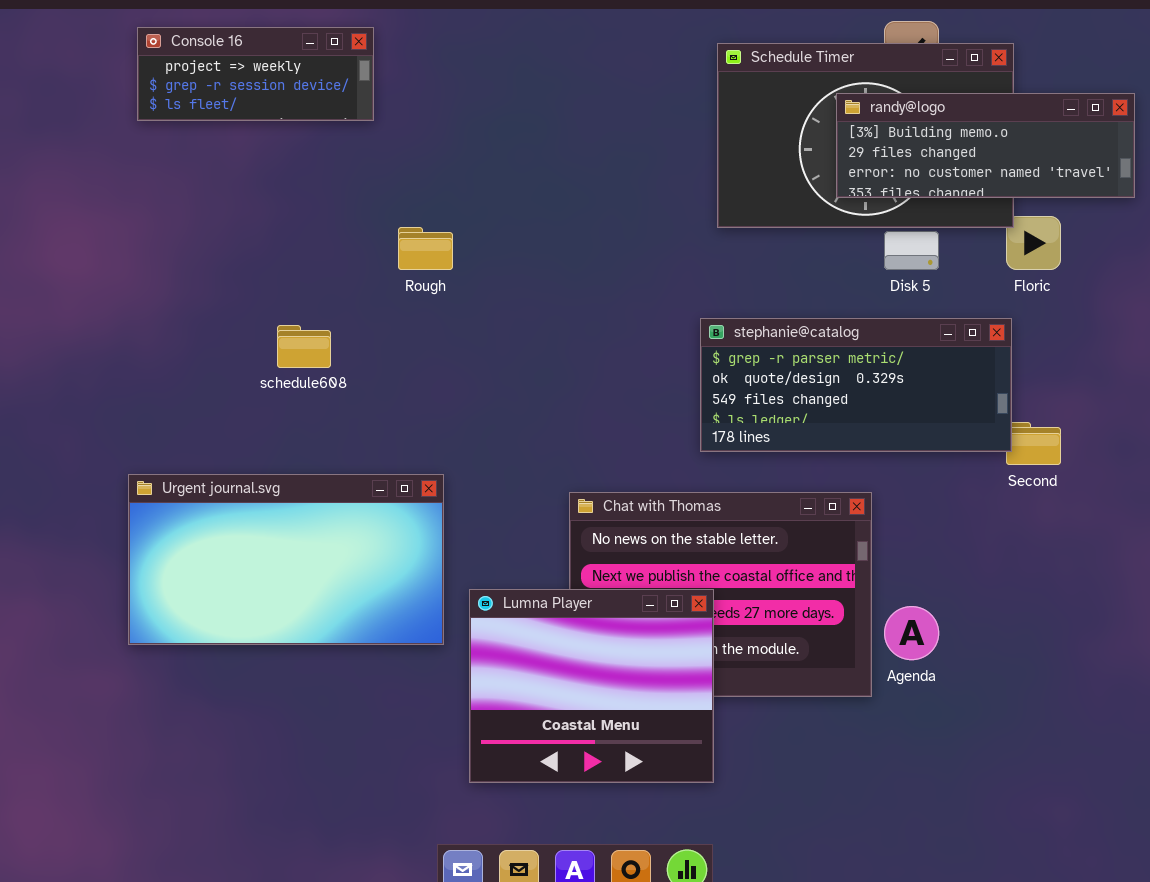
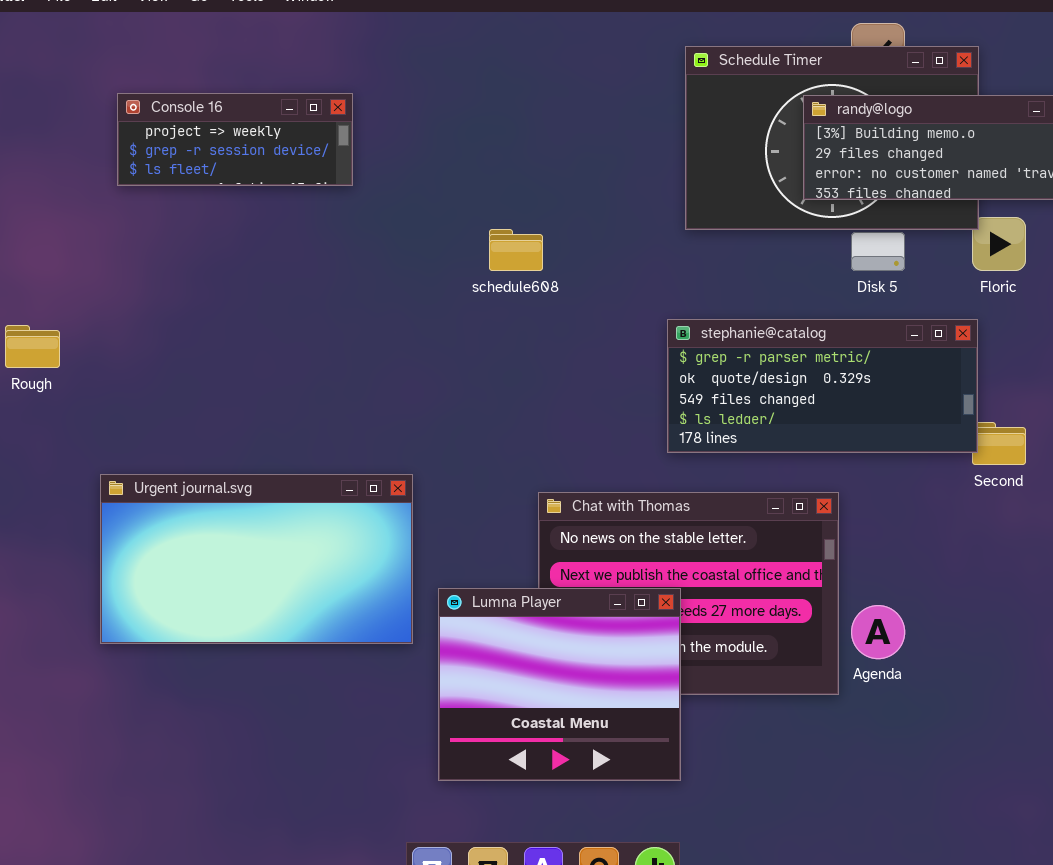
Console 16: [137,27,374,121] -> [117,93,353,186], moved
Rough: [398,227,453,270] -> [5,325,60,368], moved
schedule608: [277,325,331,368] -> [489,229,543,271], moved

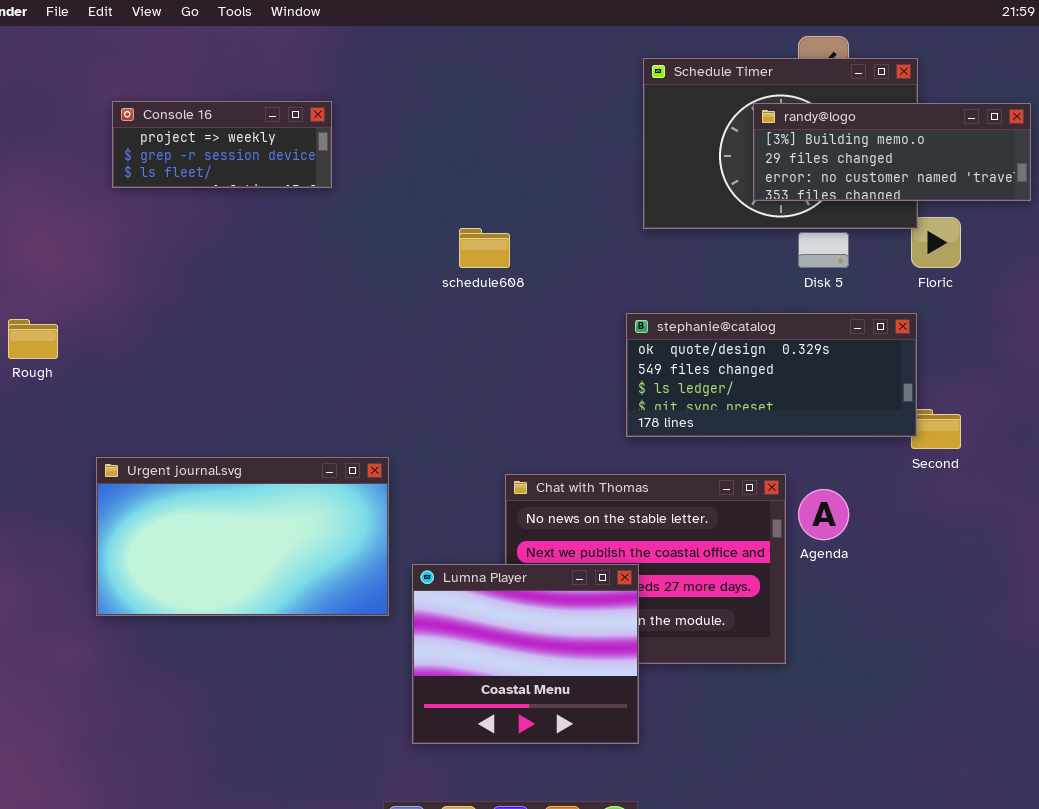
stephanie@catalog: [667,319,978,453] -> [626,313,917,437], scrolled down 1 row
Agenda: [851,605,905,659] -> [798,489,849,540], moved

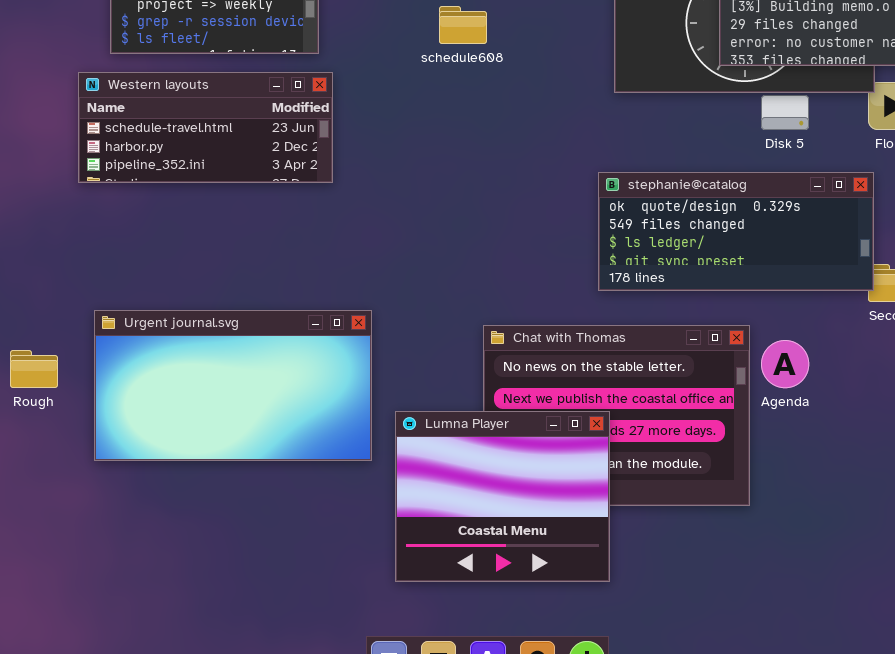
Western layouts: none -> [78,72,333,183], opened
schedule608: [459,228,510,268] -> [439,6,487,44], moved
Rough: [8,319,58,359] -> [10,350,58,388], moved

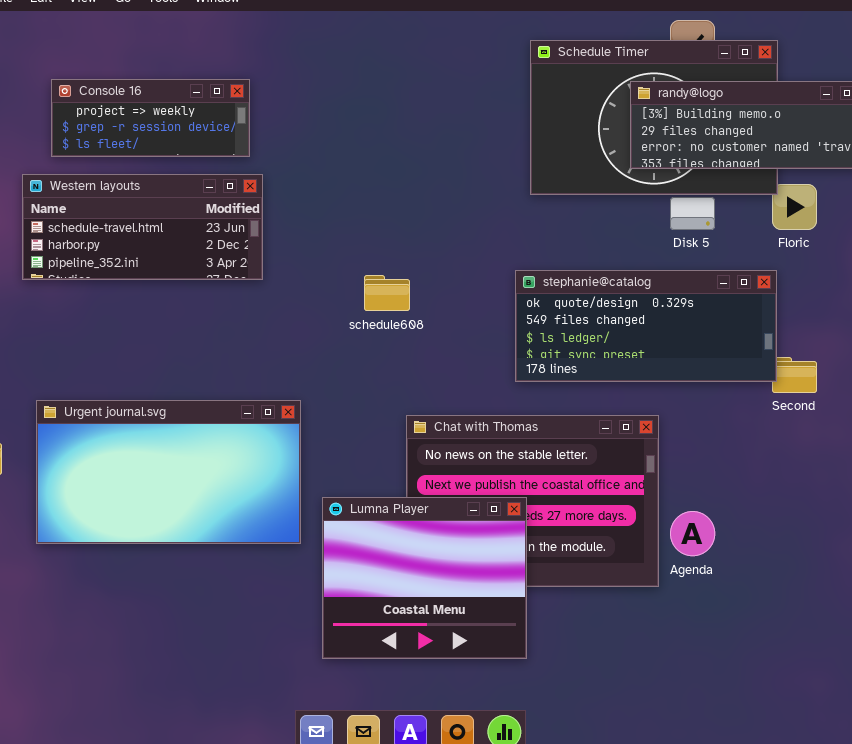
schedule608: [439,6,487,44] -> [364,275,410,311], moved
Agenda: [761,340,809,388] -> [670,511,715,556], moved

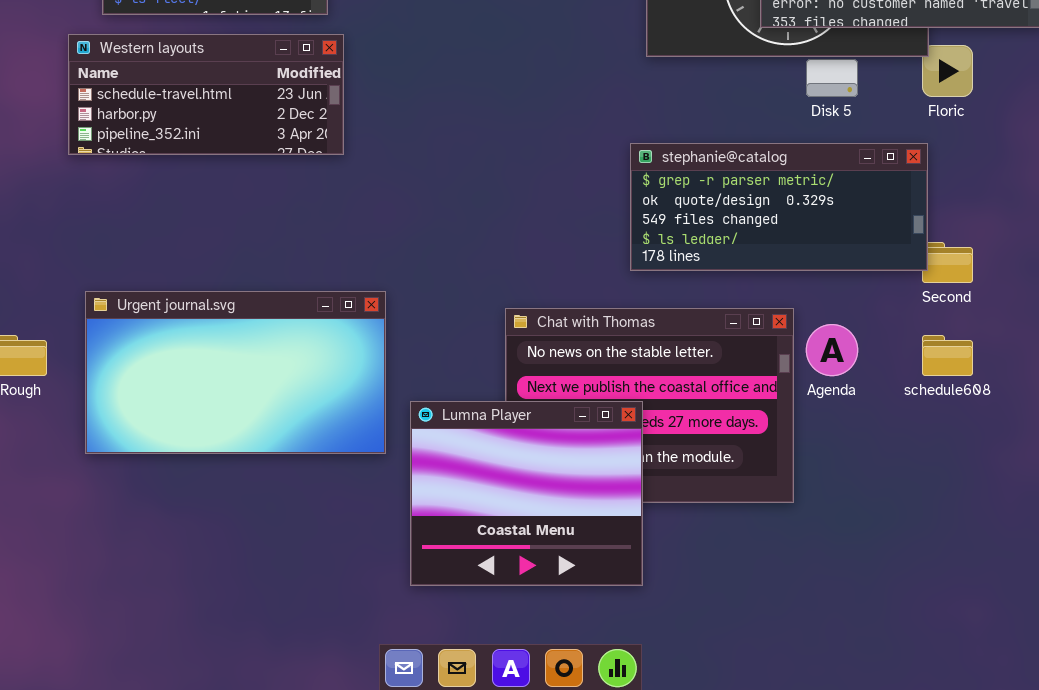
stephanie@catalog: [515,270,777,382] -> [630,143,928,271], scrolled up 1 row
schedule608: [364,275,410,311] -> [922,335,973,376], moved
Agenda: [670,511,715,556] -> [806,324,858,376], moved

